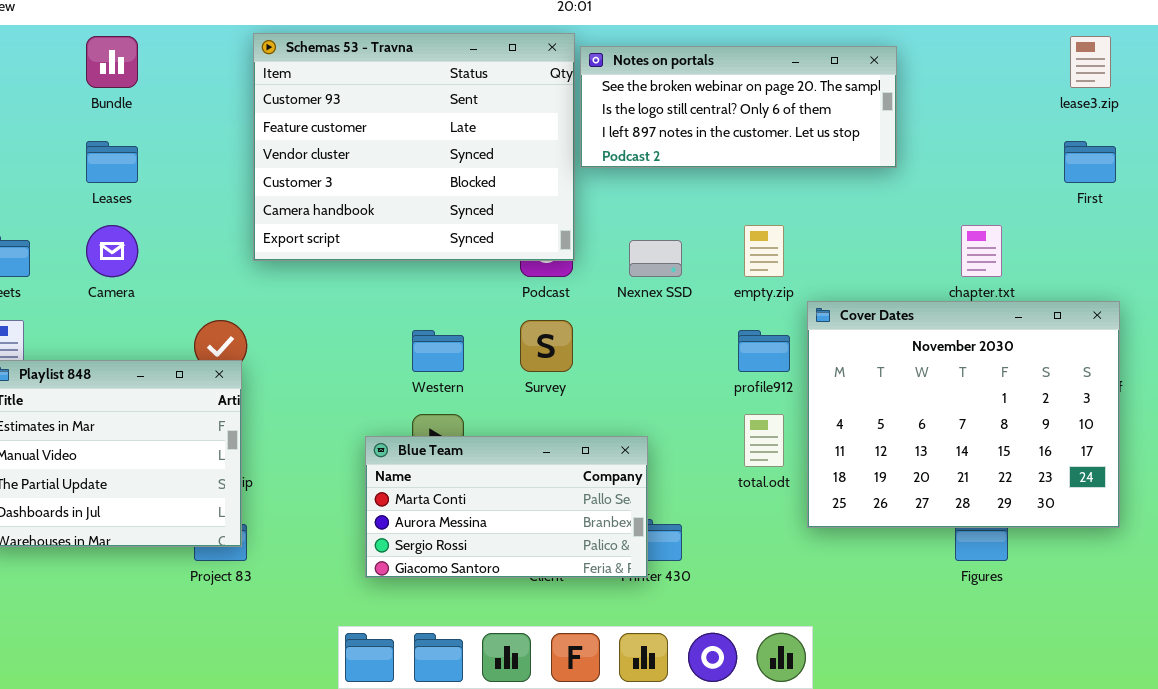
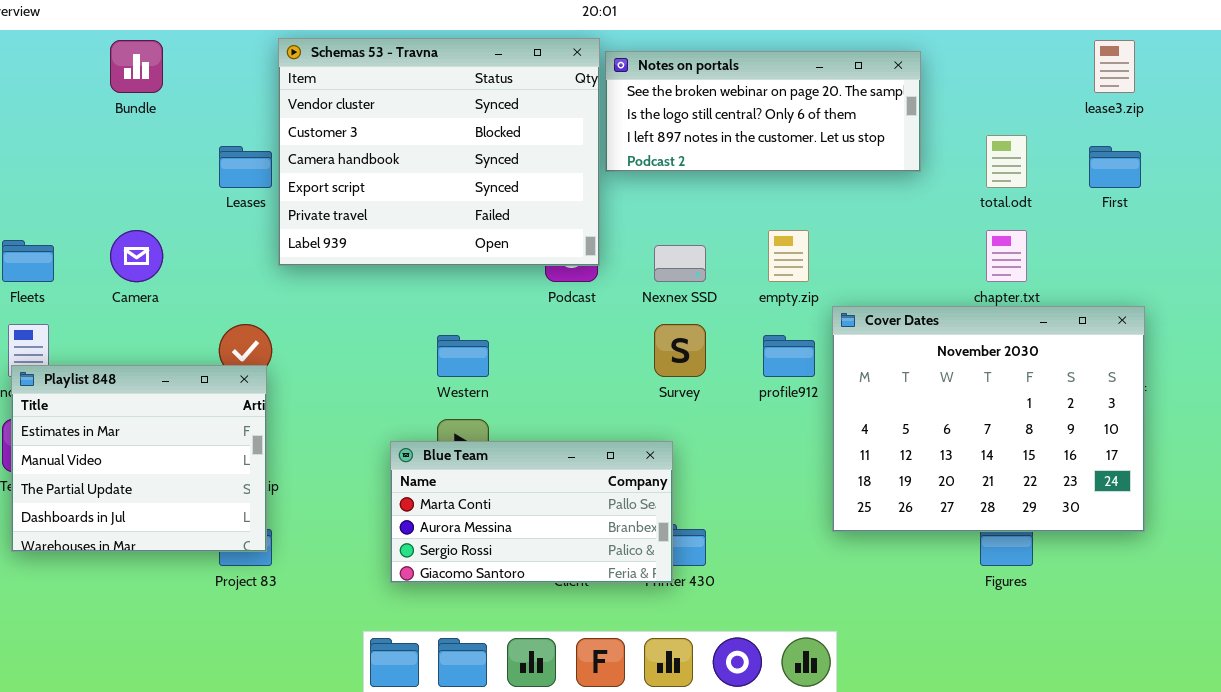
Schemas 53 - Travna: [253,33,575,261] -> [278,38,600,266], scrolled down 2 rows
Leases: [86,141,138,183] -> [219,146,272,188], moved
Survey: [520,320,573,372] -> [654,324,706,377], moved
total.odt: [744,414,784,467] -> [986,135,1027,188], moved

